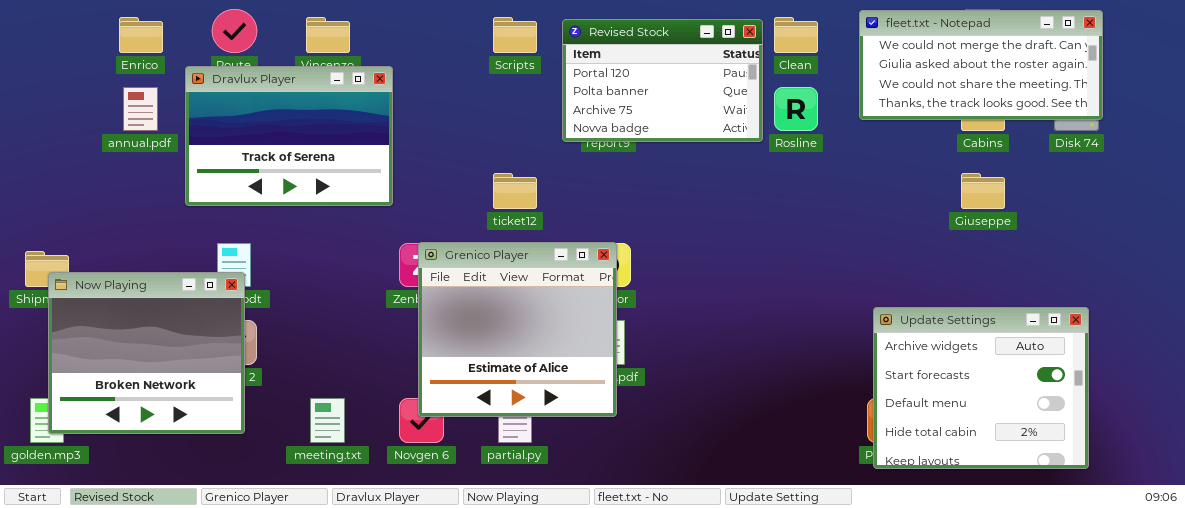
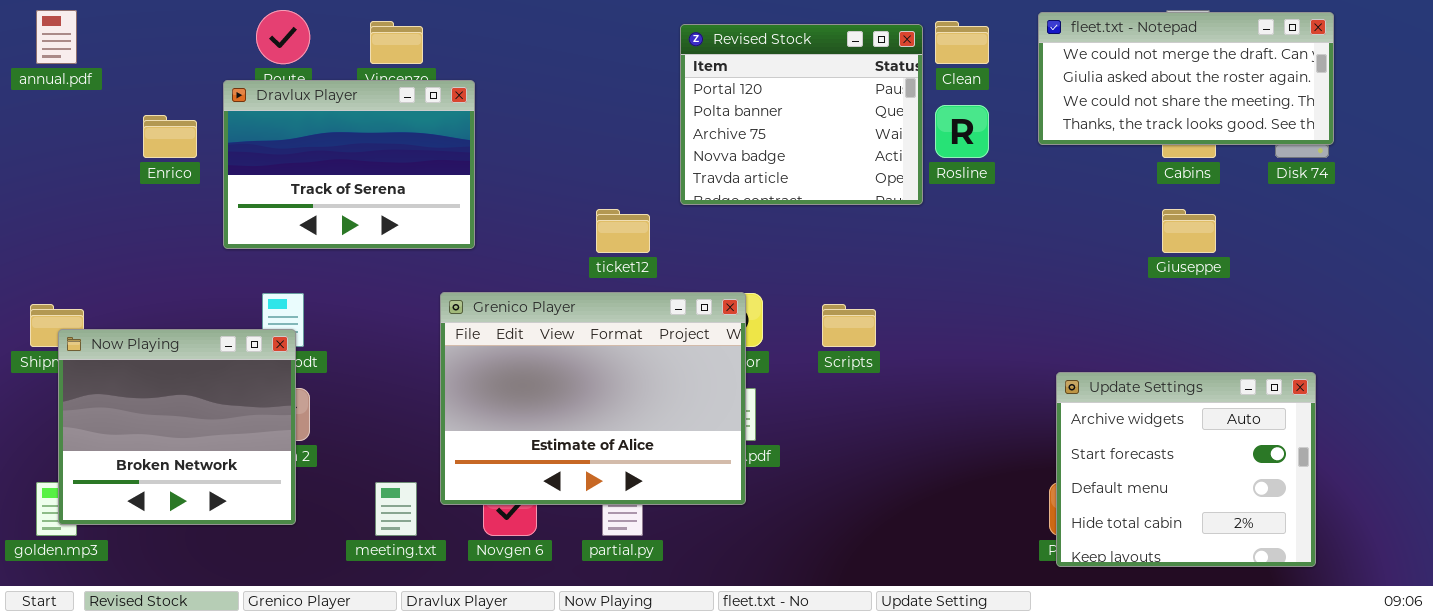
Enrico: [119,17,163,53] -> [143,115,197,158], moved
Scripts: [493,17,537,53] -> [822,304,876,347], moved
Revised Stock: [562,19,763,142] -> [680,24,923,205], resized
annual.pdf: [123,87,158,131] -> [36,10,77,64], moved
Grenico Player: [418,242,617,417] -> [440,292,746,505], resized

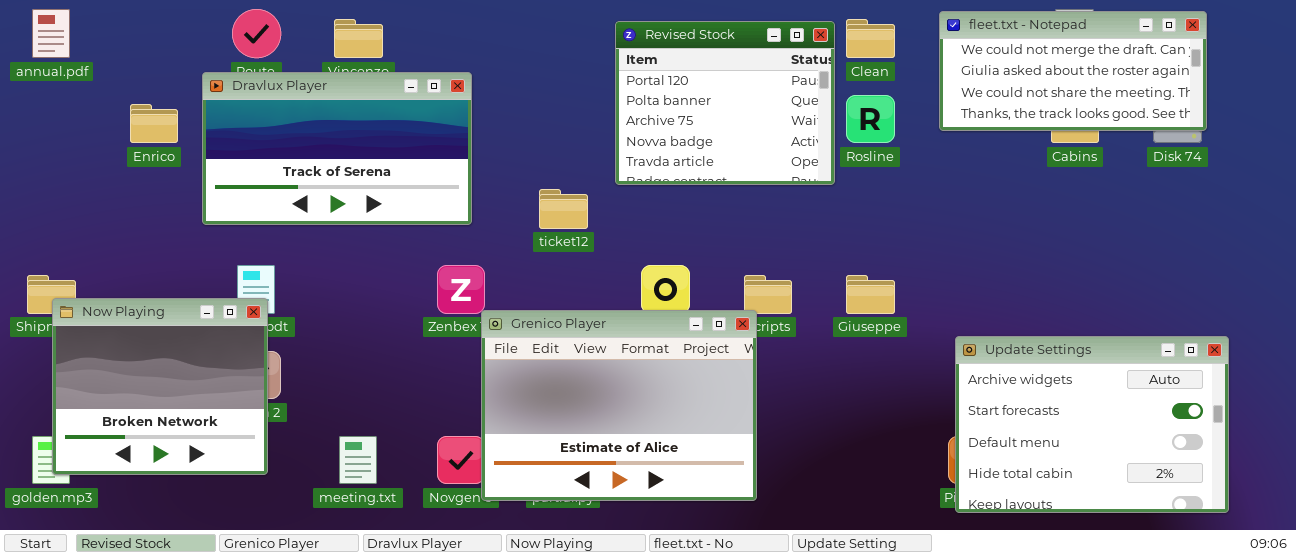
Dravlux Player: [223,80,475,249] -> [202,72,472,225], resized
Giuseppe: [1162,209,1216,253] -> [846,275,895,314], moved
Grenico Player: [440,292,746,505] -> [481,310,757,501], moved
Update Settings: [1056,372,1316,567] -> [955,336,1229,513], resized

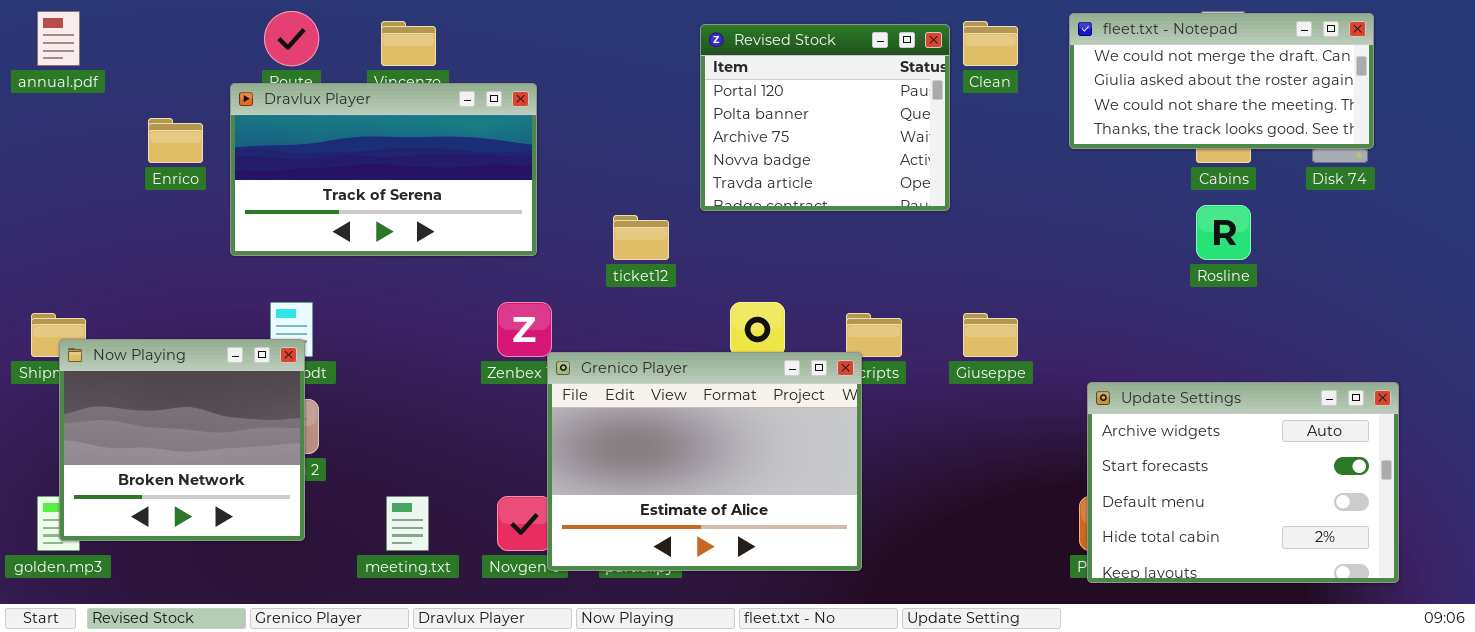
Rosline: [846,95,895,143] -> [1196,205,1251,260], moved

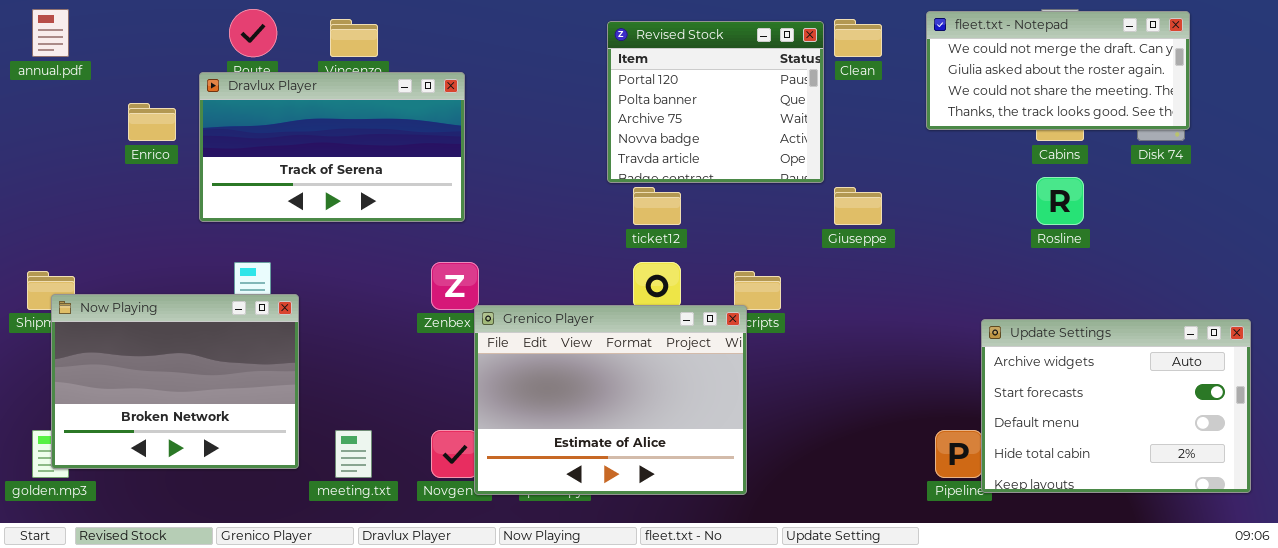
ticket12: [613,215,669,260] -> [633,187,681,225], moved
Giuseppe: [963,313,1018,357] -> [834,187,882,225], moved
Now Playing: [59,339,305,541] -> [51,294,299,469], resized
Update Settings: [1087,382,1399,583] -> [981,319,1251,493], moved

